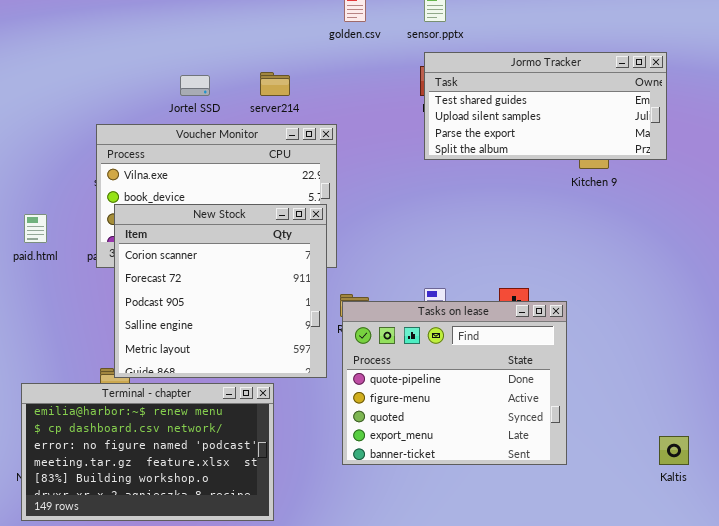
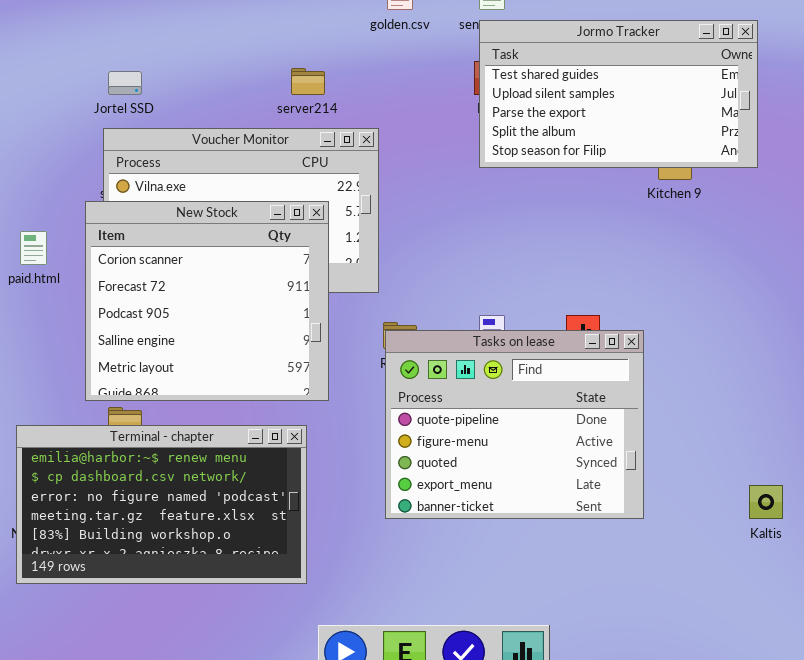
Jormo Tracker: [424,52,667,160] -> [479,20,758,168], resized
Jortel SSD: [180,75,210,96] -> [108,71,142,95], moved
New Stock: [114,204,327,378] -> [85,201,329,401], moved

